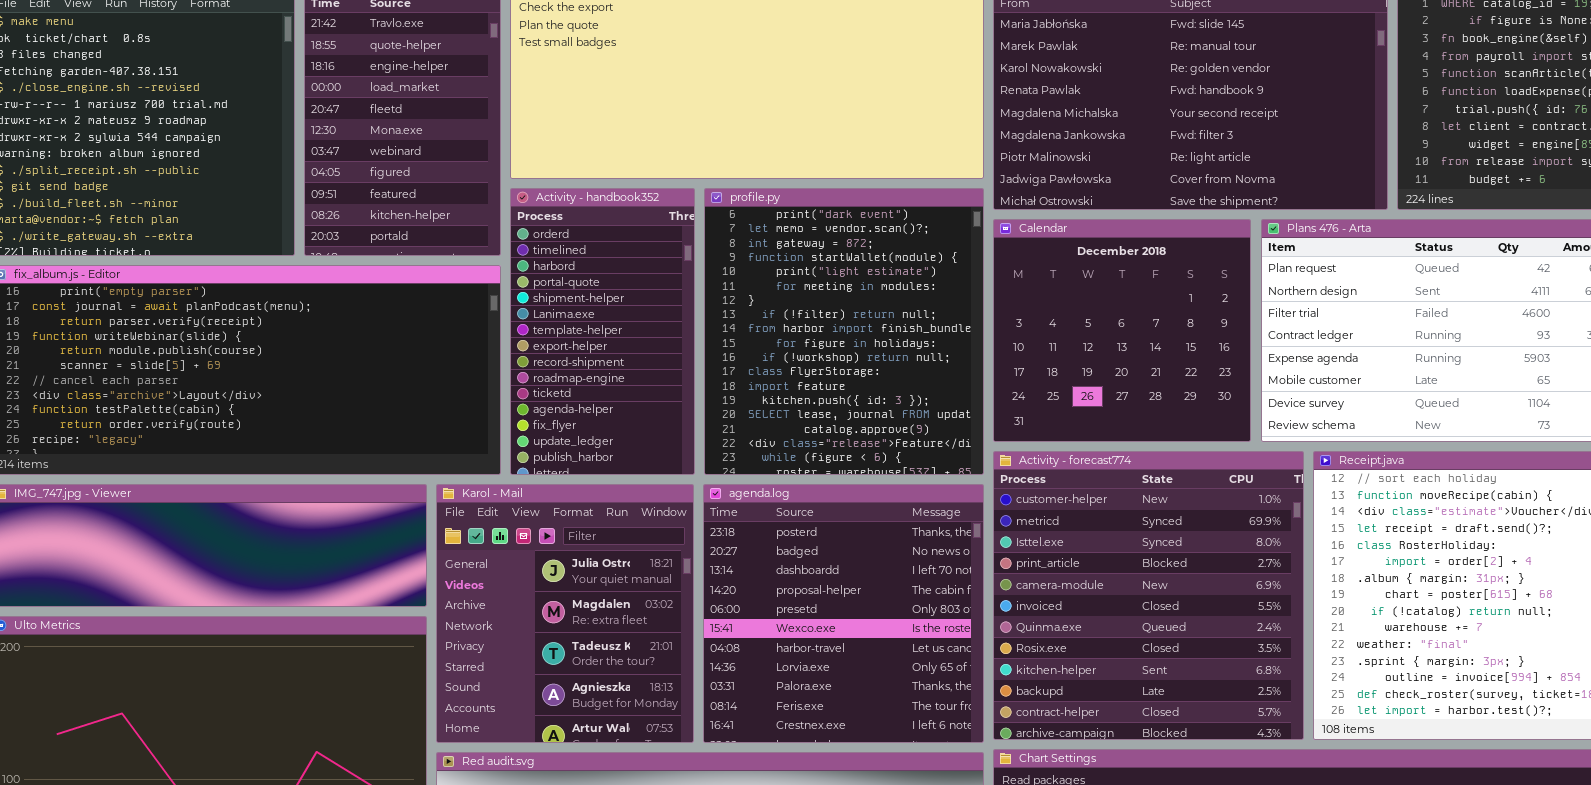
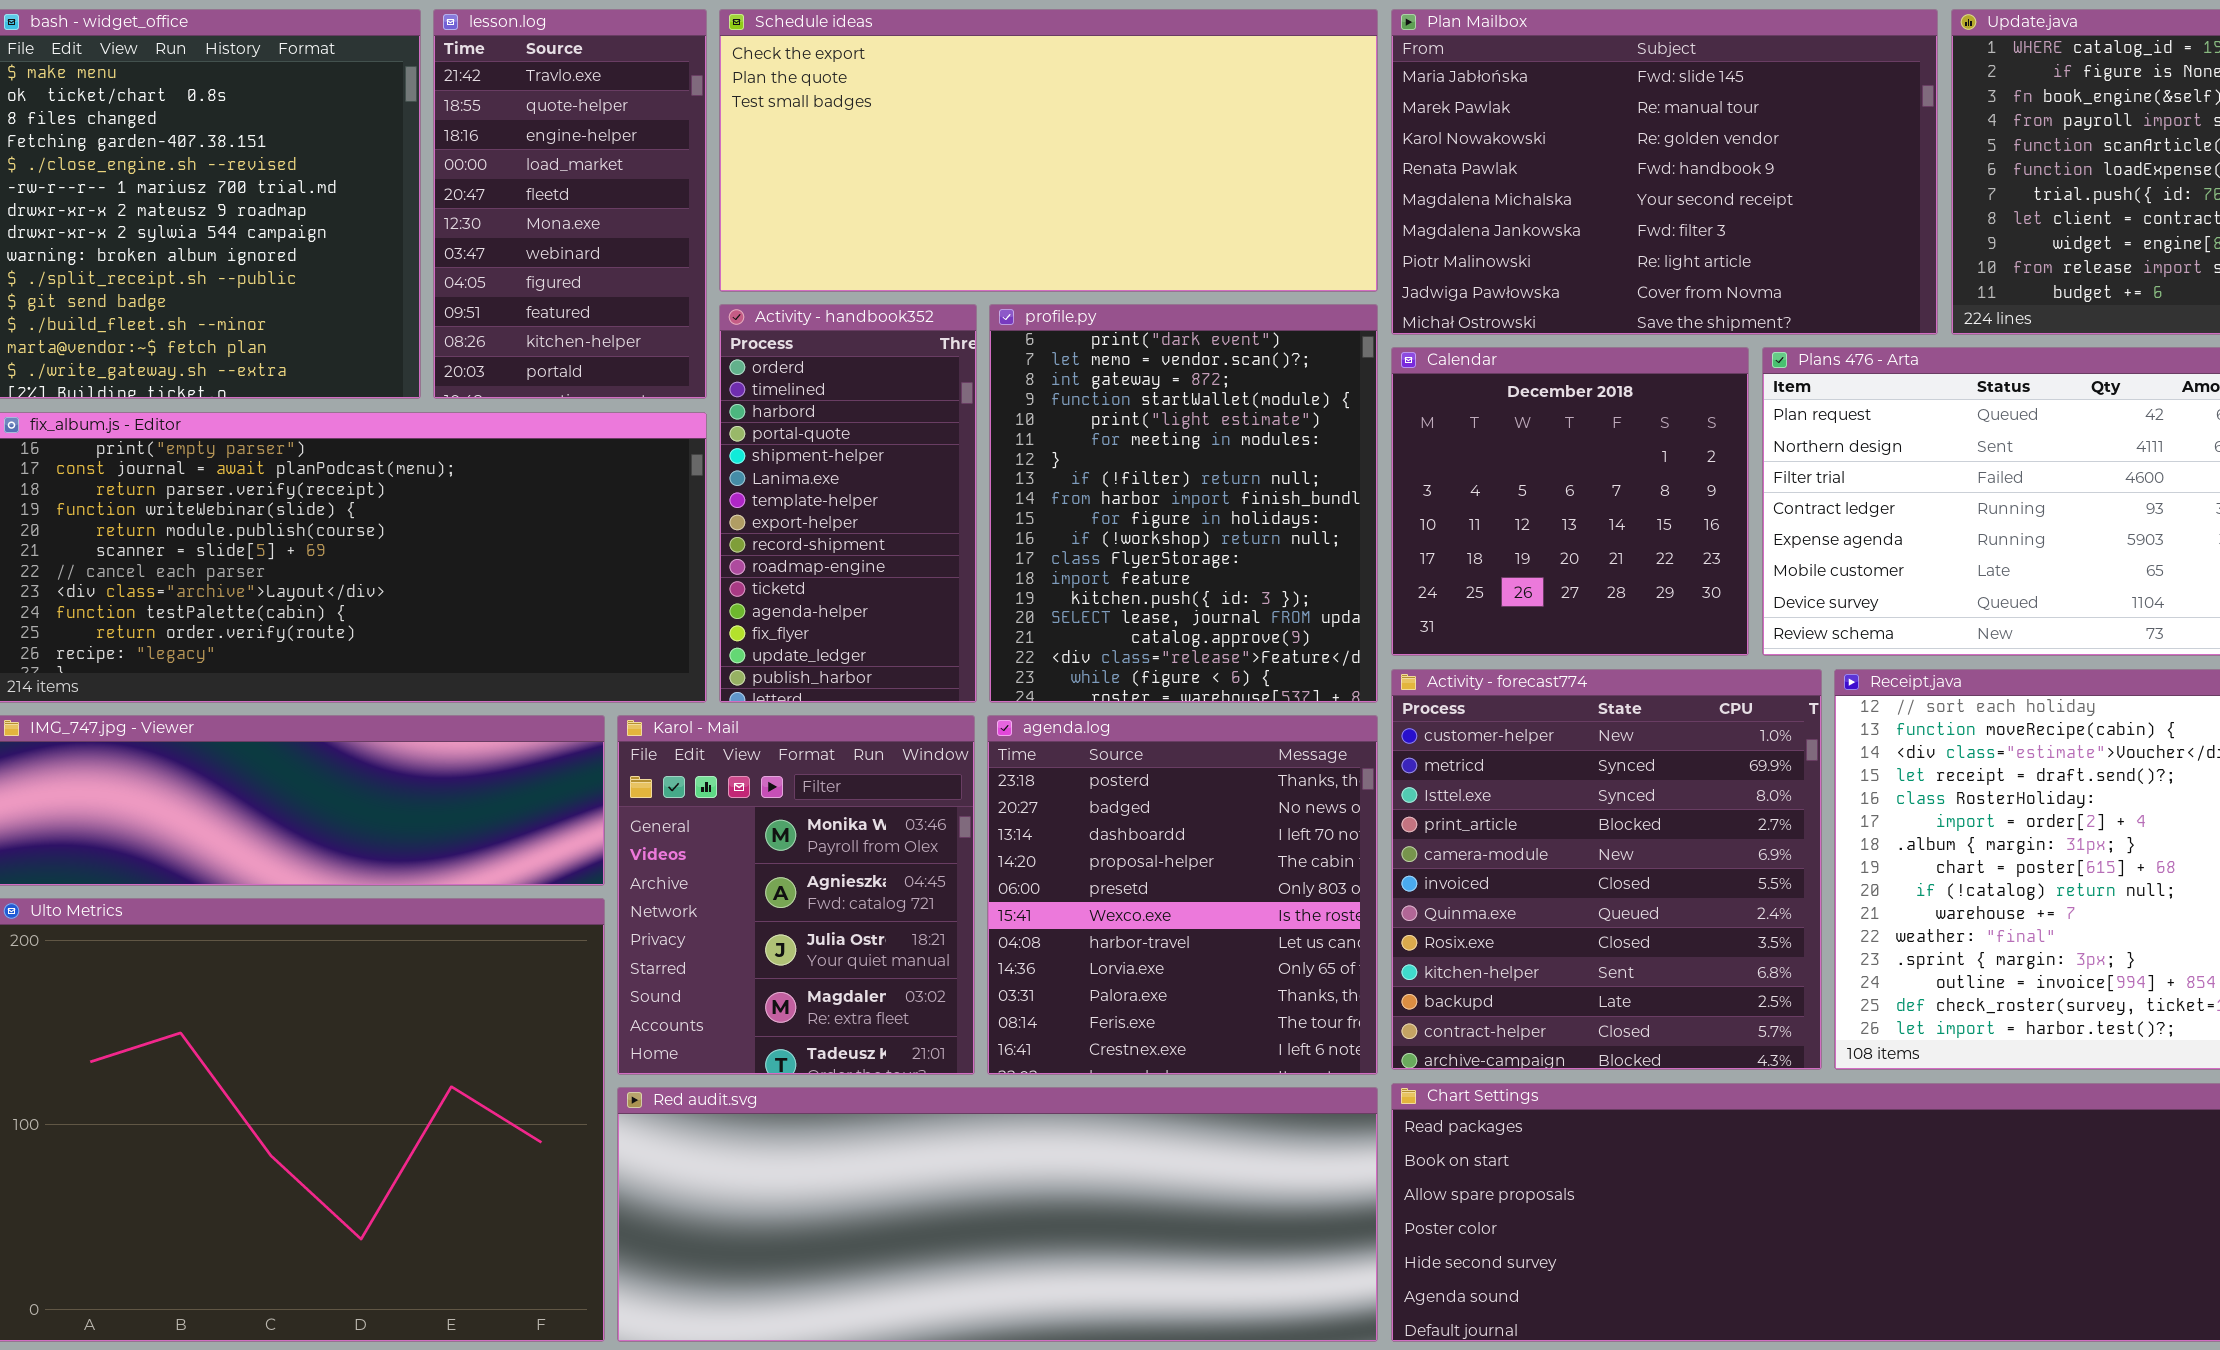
Karol - Mail: [436,484,694,743] -> [617,715,975,1075], scrolled up 2 rows

